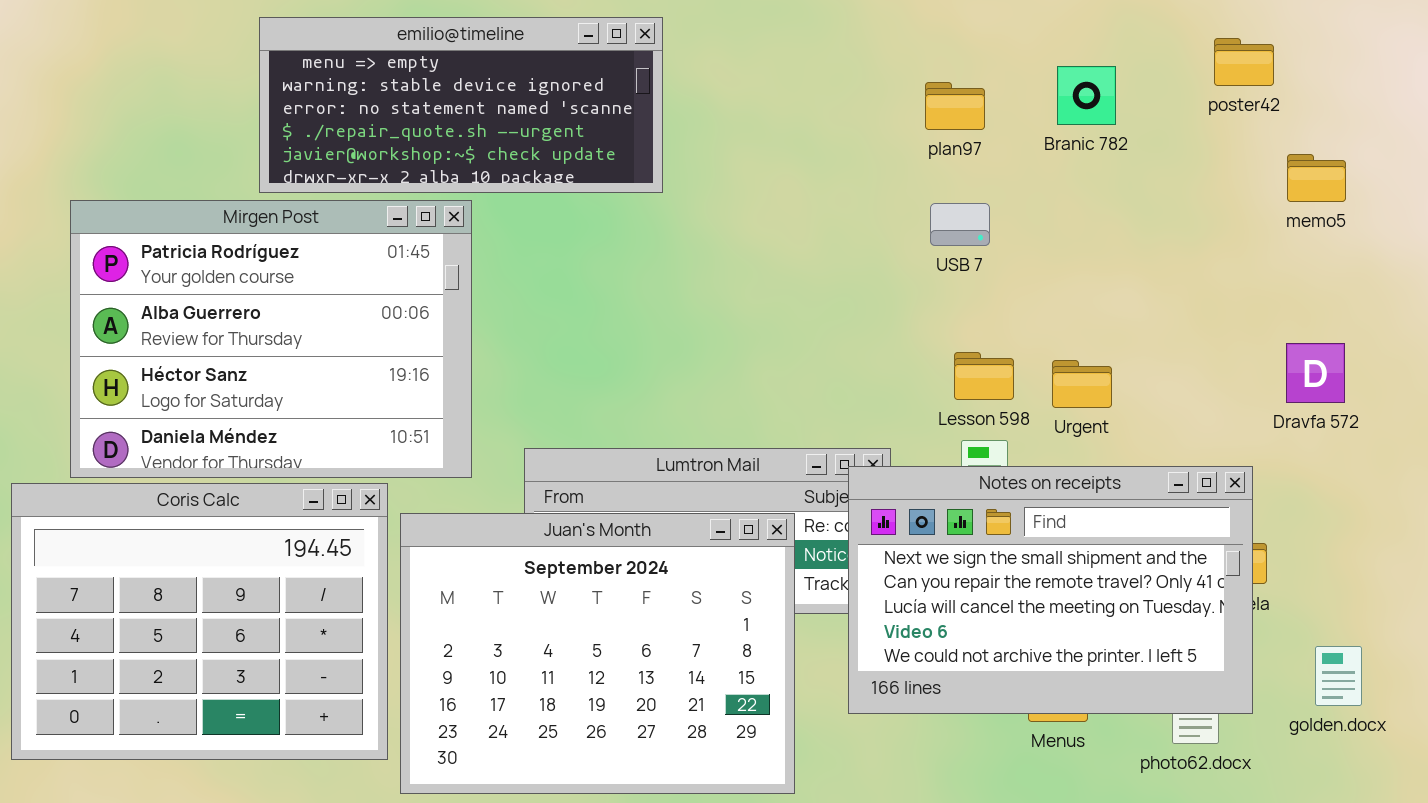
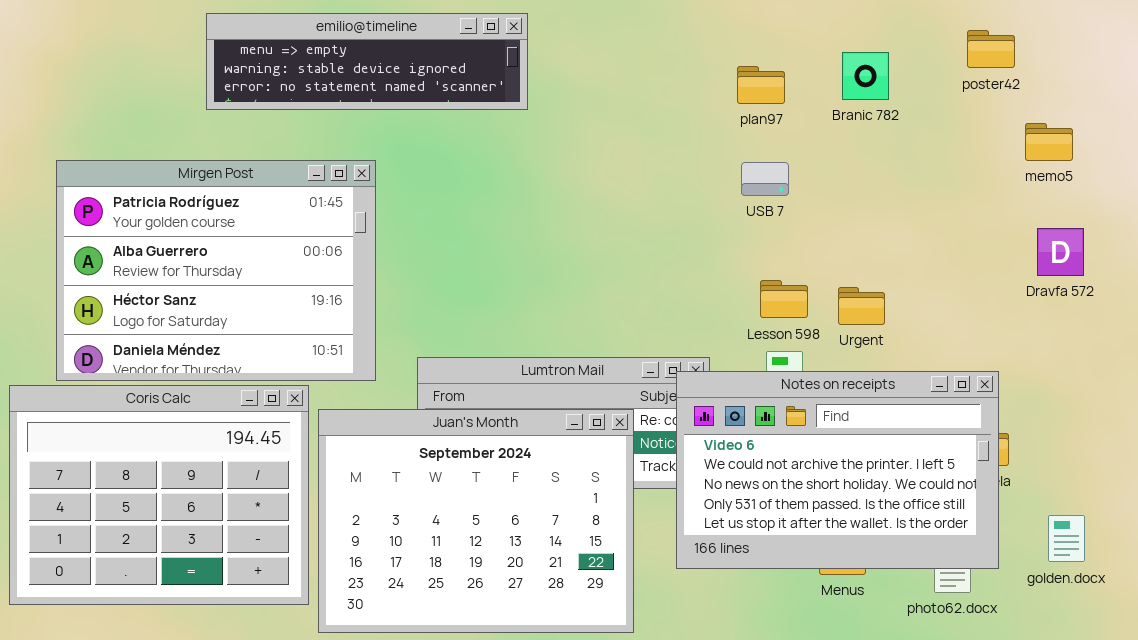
emilio@timeline: [259,17,663,193] -> [206,13,528,110], resized
Dravfa 572: [1286,343,1345,403] -> [1037,228,1084,276], moved
Notes on receipts: [848,466,1253,714] -> [676,371,999,569], scrolled down 3 rows

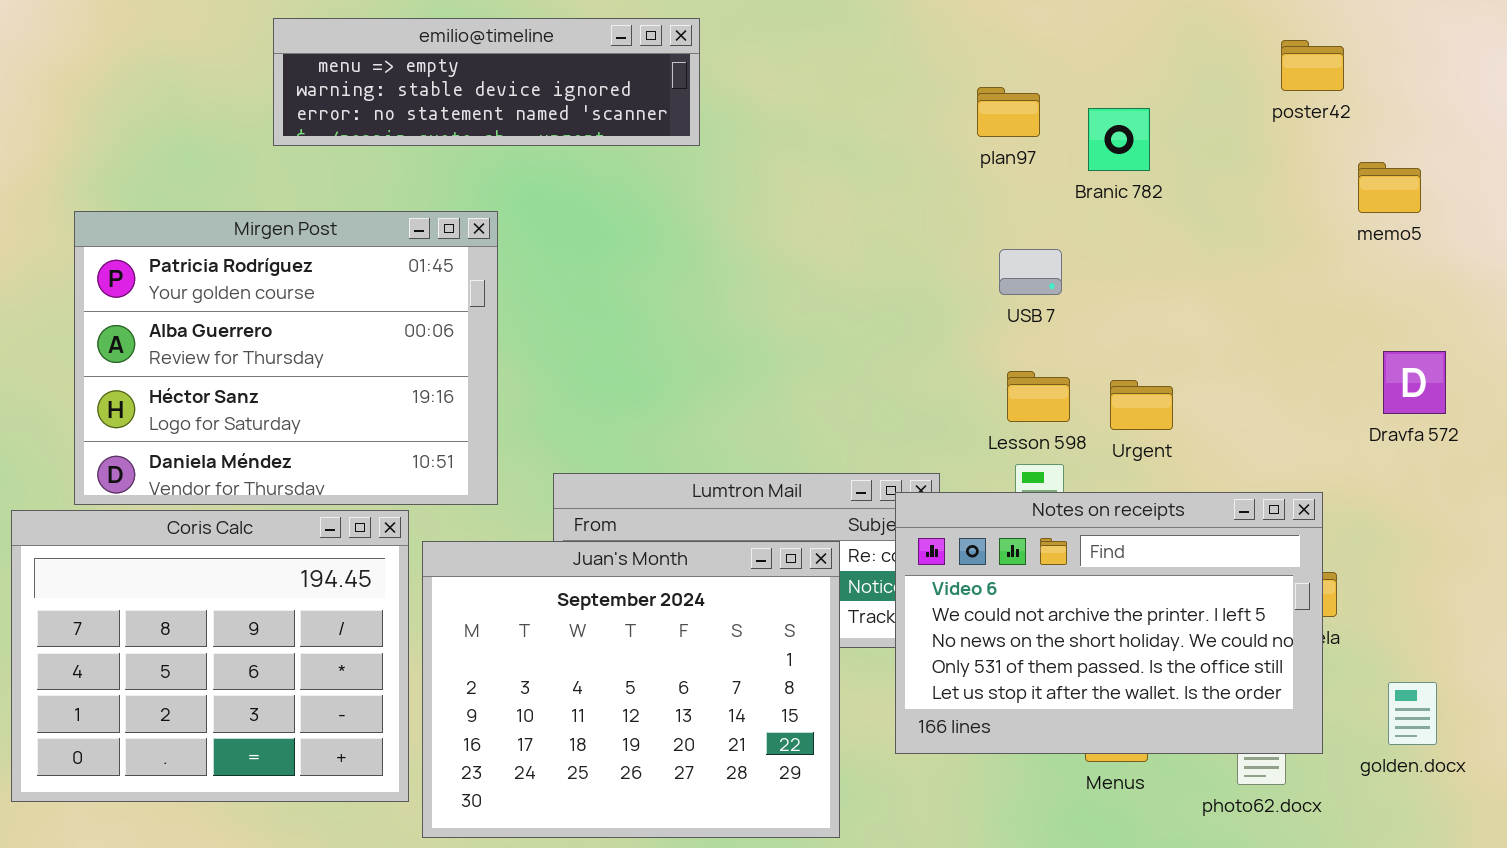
Branic 782: [842,52,889,100] -> [1088,108,1150,171], moved
USB 7: [741,162,789,196] -> [999,249,1062,295], moved
Dravfa 572: [1037,228,1084,276] -> [1383,351,1446,414], moved

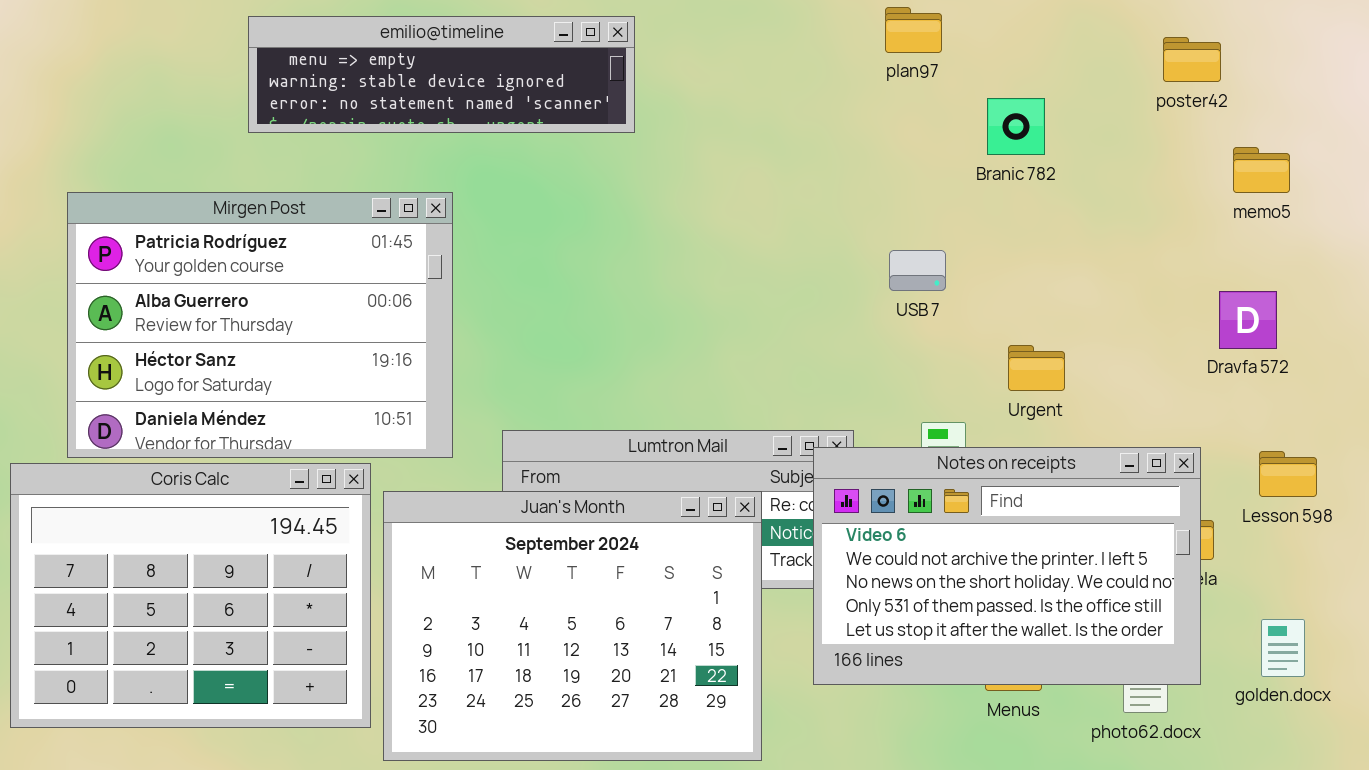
plan97: [977,87,1040,137] -> [885,7,942,53], moved
USB 7: [999,249,1062,295] -> [889,250,946,291], moved
Dravfa 572: [1383,351,1446,414] -> [1219,291,1277,349], moved
Lesson 598: [1007,371,1070,422] -> [1259,451,1317,497], moved

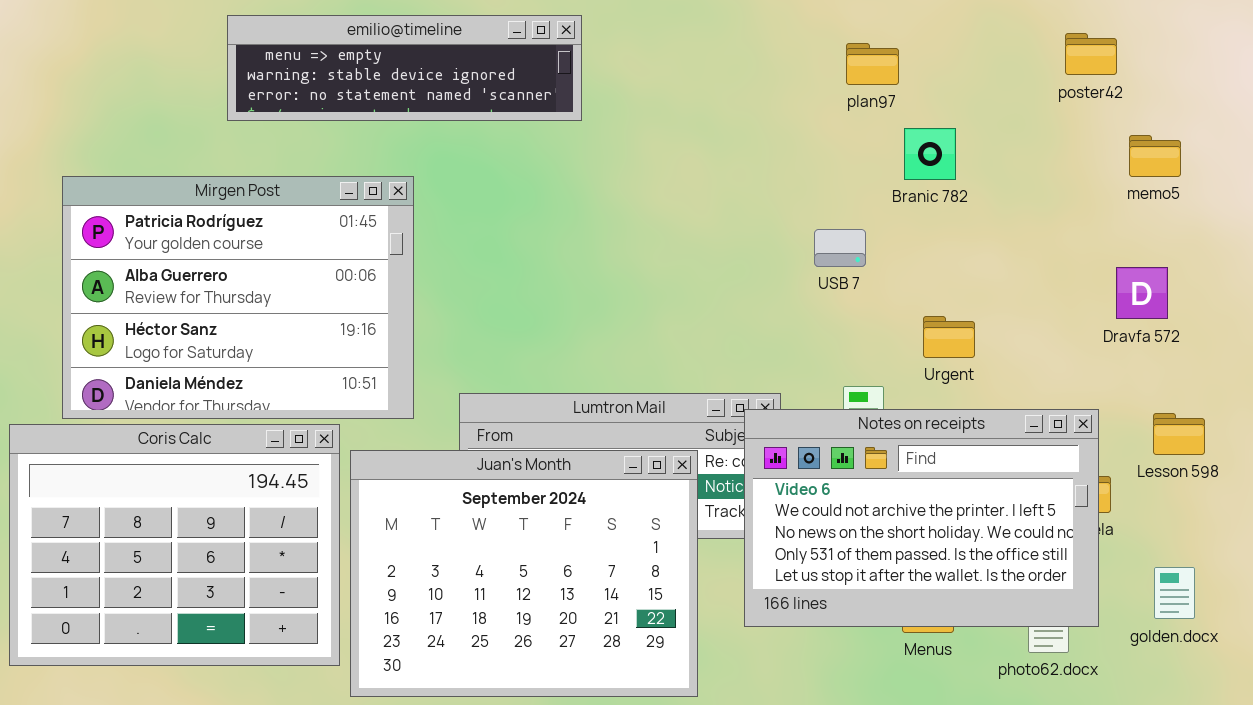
plan97: [885,7,942,53] -> [846,43,899,85], moved
Branic 782: [987,98,1045,155] -> [904,128,956,180], moved

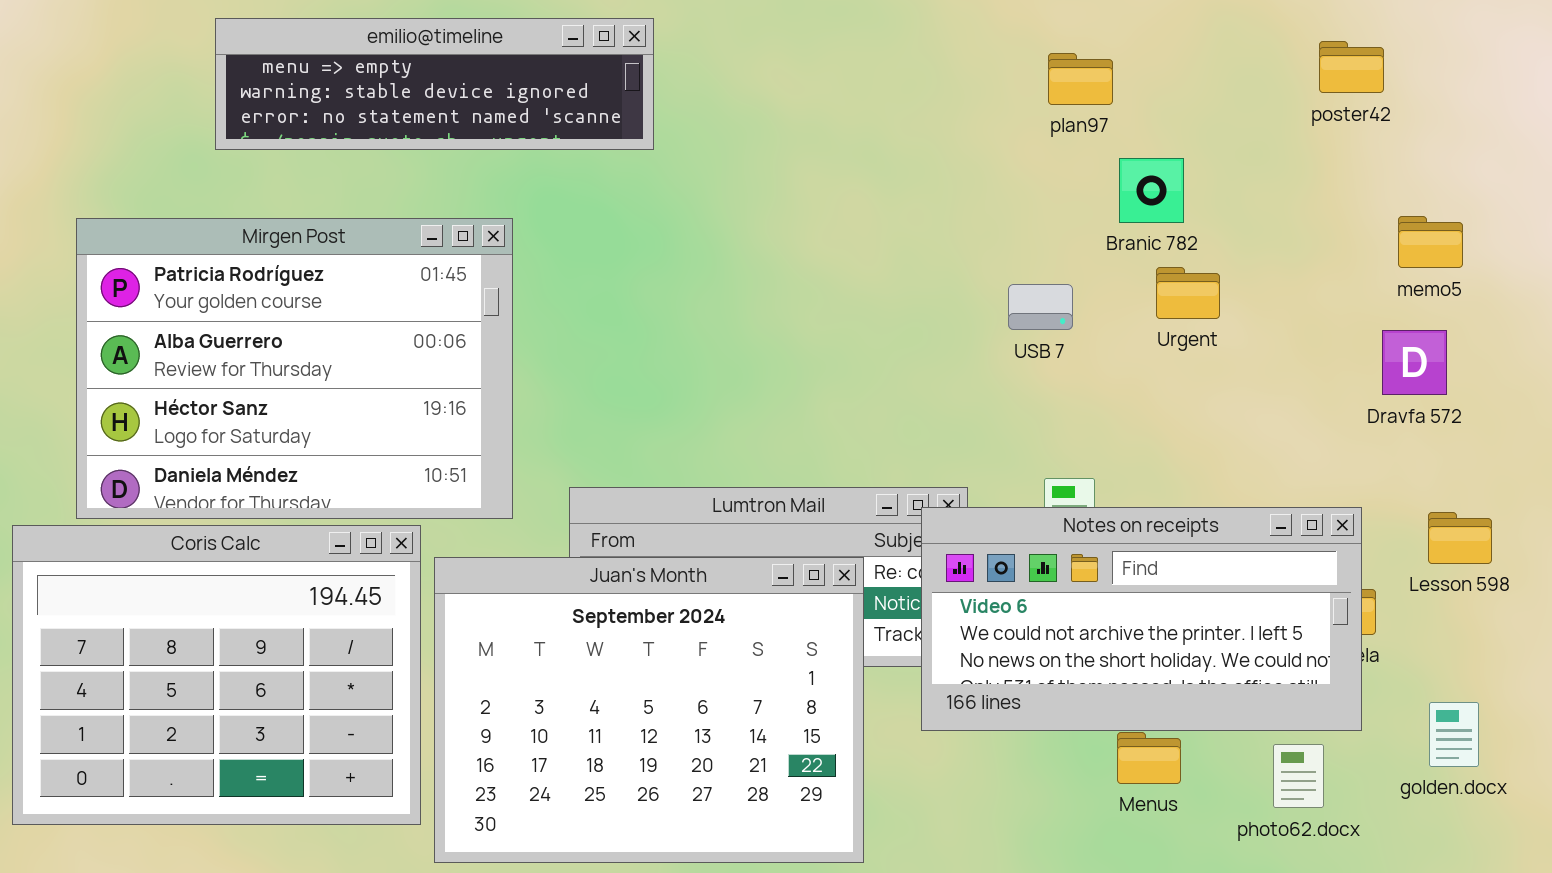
emilio@timeline: [227,15,582,121] -> [215,18,654,150], moved
memo5: [1129,135,1181,177] -> [1398,216,1463,268], moved
Urgent: [923,316,975,358] -> [1156,267,1220,319], moved
Notes on receipts: [744,409,1099,627] -> [921,507,1362,731], resized

